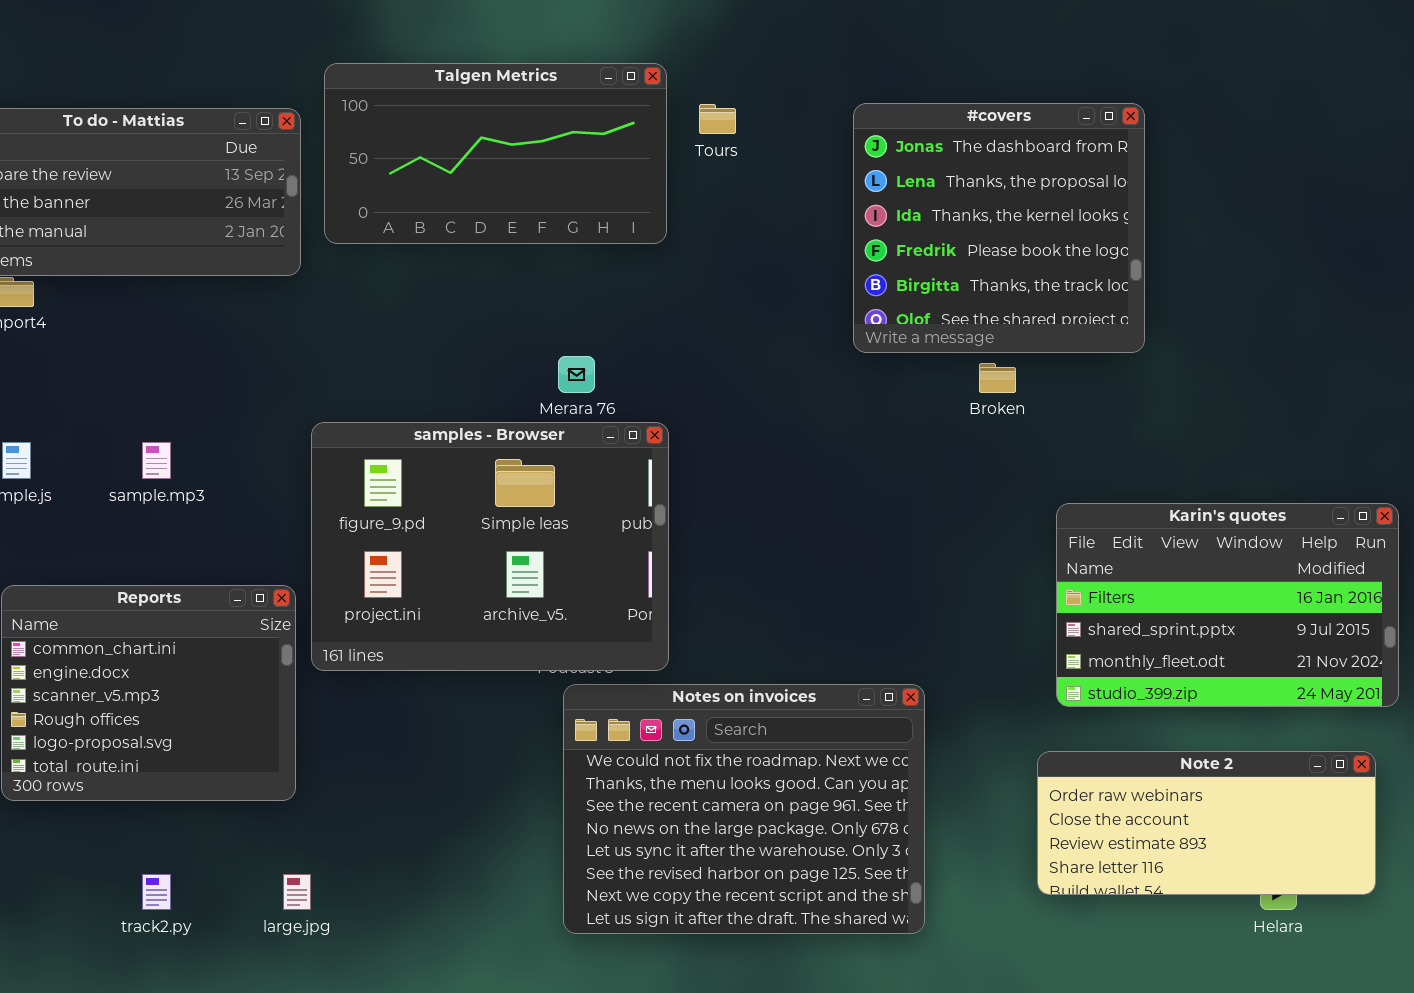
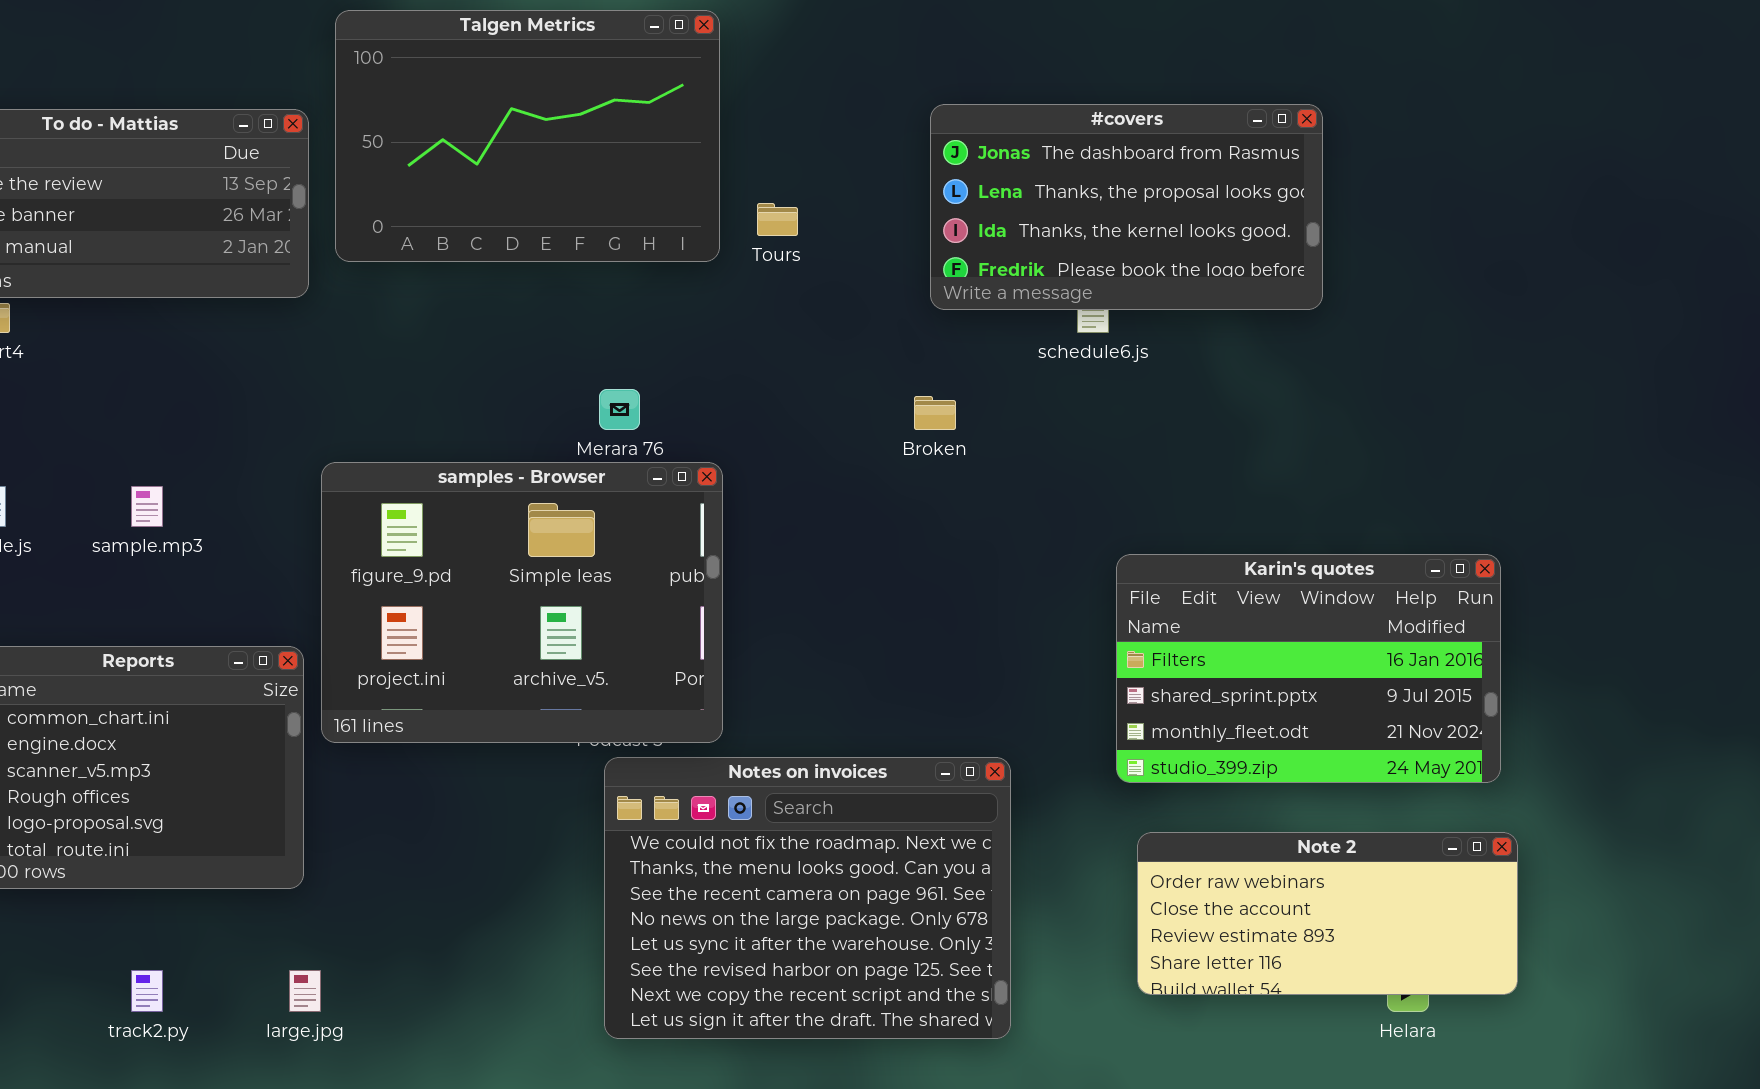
Talgen Metrics: [324,63,667,244] -> [335,10,720,262], resized
#covers: [853,103,1145,353] -> [930,104,1323,310], resized
Tours: [699,104,736,134] -> [757,203,798,236], moved
Broken: [979,363,1016,393] -> [914,396,956,430], moved
Karin's quotes: [1056,503,1399,707] -> [1116,554,1501,783], moved

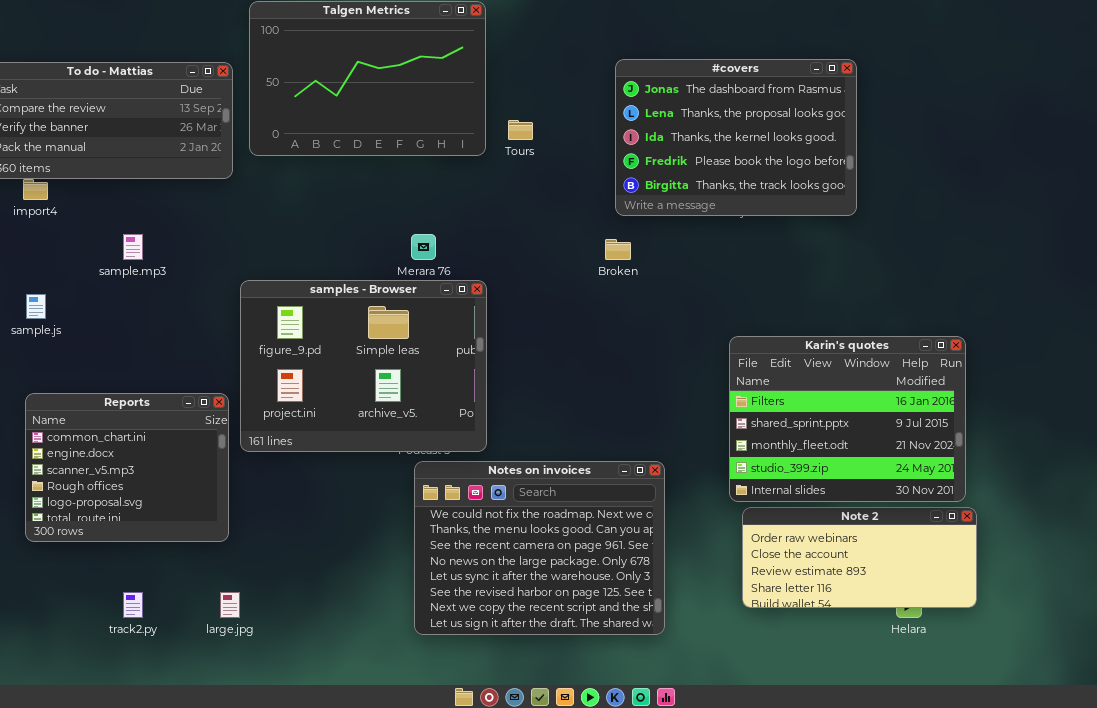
#covers: [930,104,1323,310] -> [615,59,857,216], resized
sample.mp3: [131,486,163,527] -> [123,234,143,260], moved
Karin's quotes: [1116,554,1501,783] -> [729,336,966,502], resized

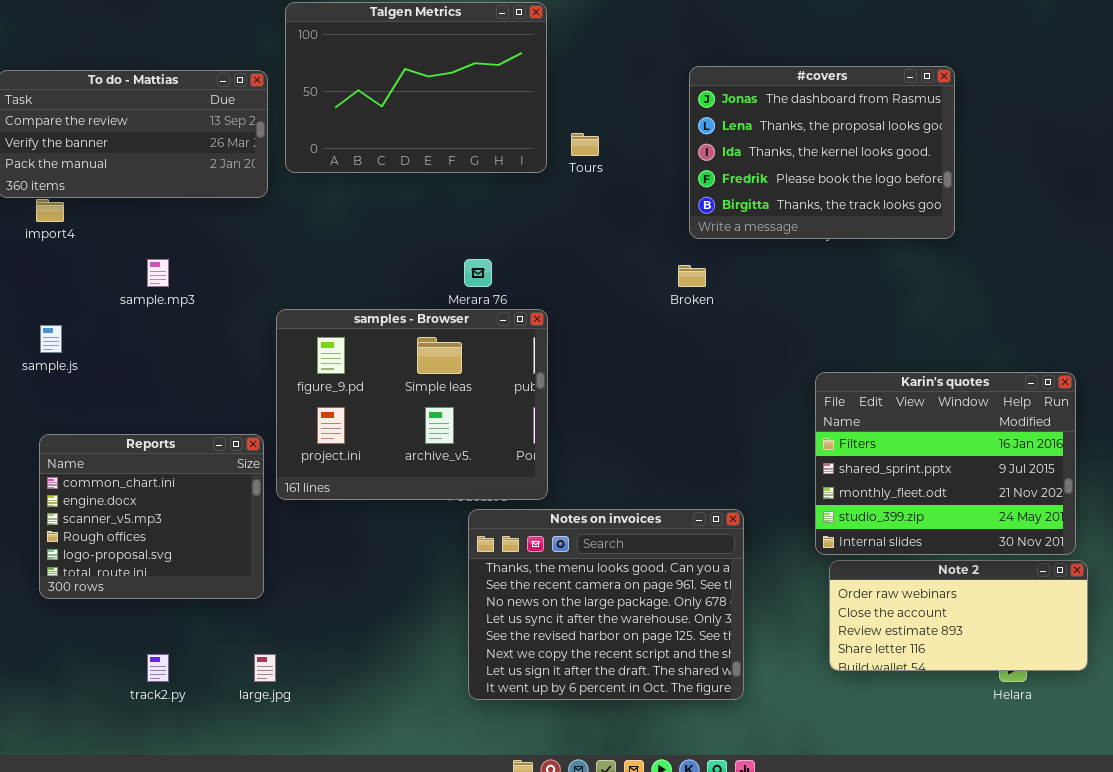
Notes on invoices: [414,461,665,635] -> [468,509,744,700], scrolled down 1 row

